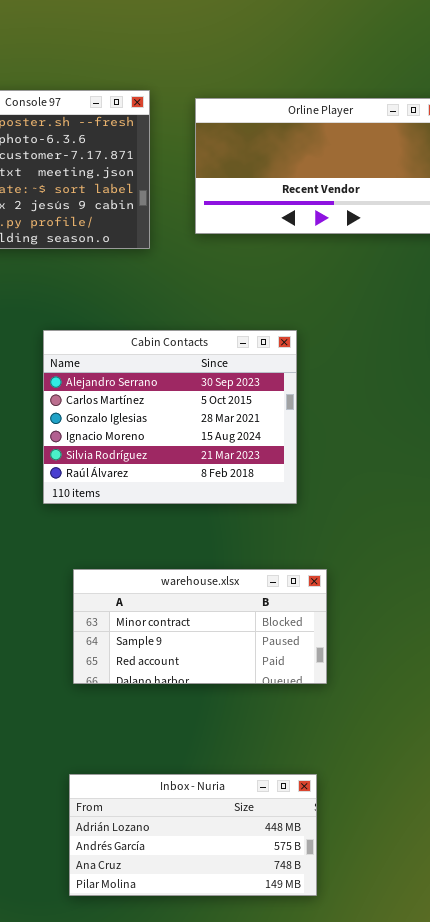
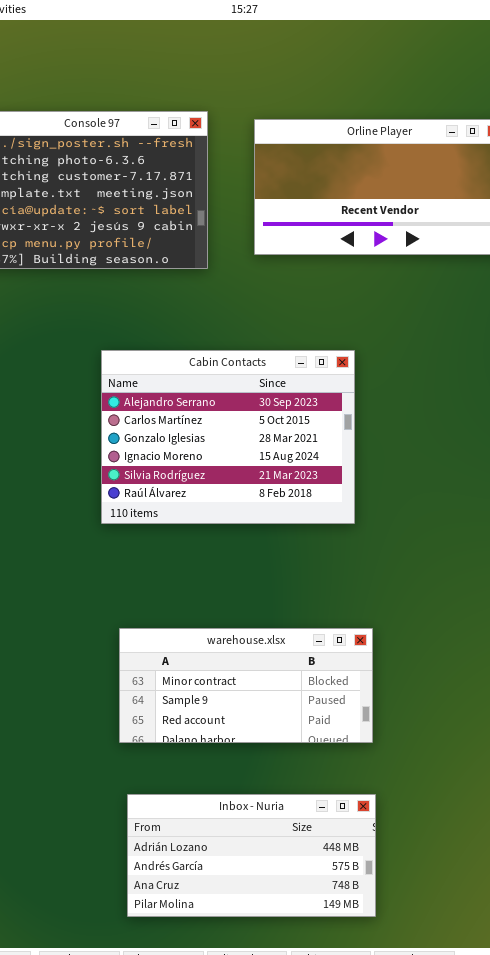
warehouse.xlsx: [73,569,327,684] -> [119,628,373,743], moved

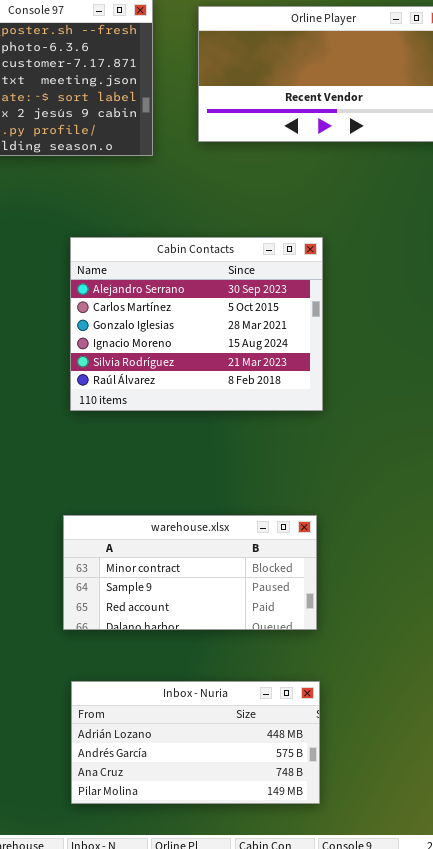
Cabin Contacts: [101,350,355,524] -> [70,237,323,411], moved

